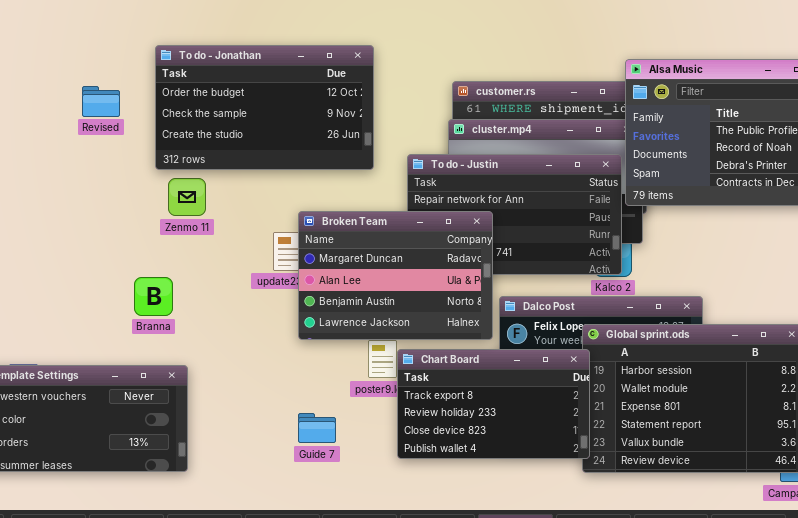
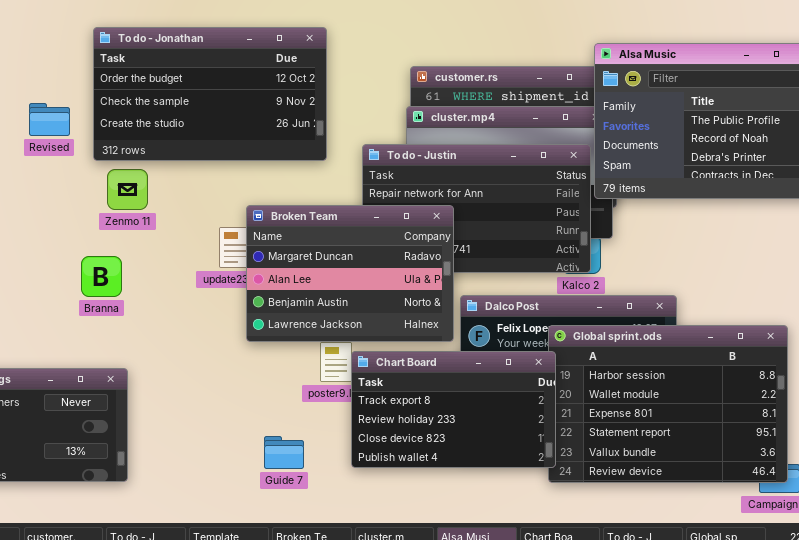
Revised: [82,86,120,117] -> [29,103,70,136], moved
Branna: [134,277,173,316] -> [81,256,122,297], moved
Guide 7: [298,413,336,443] -> [264,436,304,469], moved

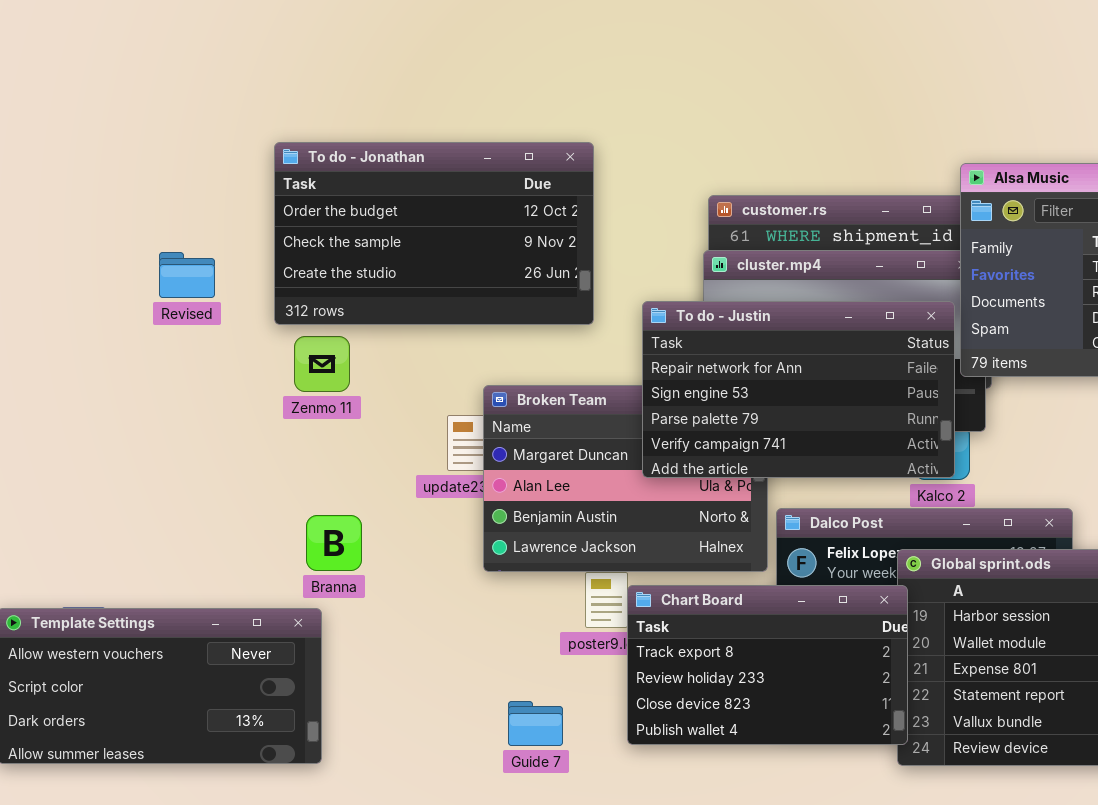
Revised: [29,103,70,136] -> [159,252,215,298], moved
To do - Justin: [362,144,591,273] -> [642,301,955,478], raised
Branna: [81,256,122,297] -> [306,515,362,571], moved

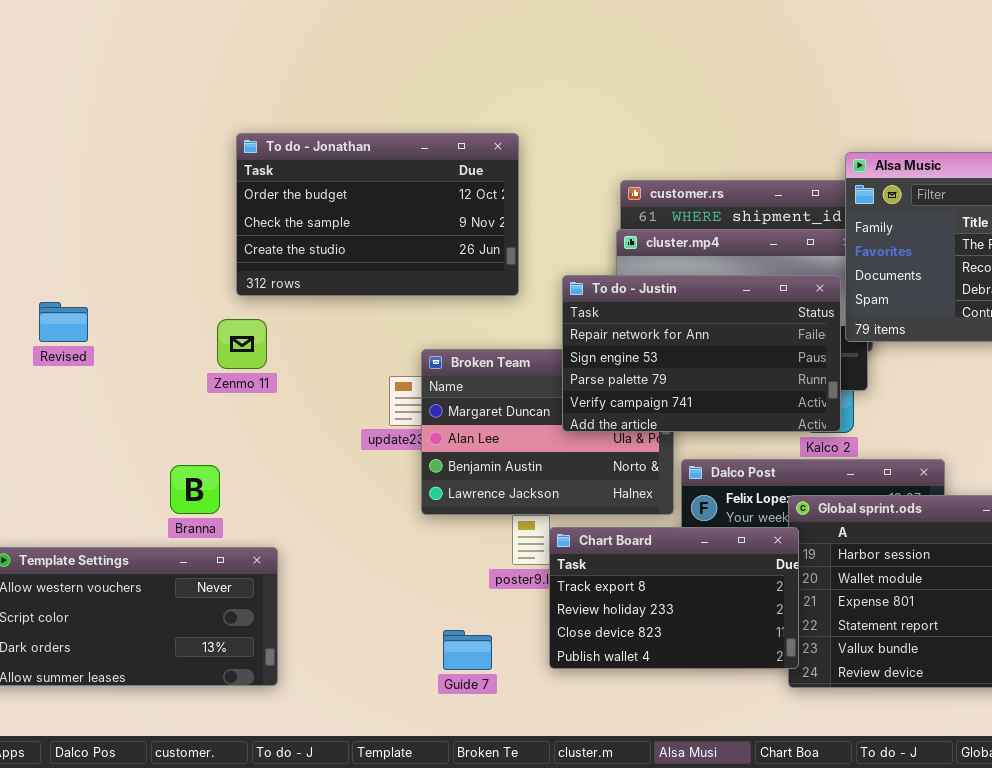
Revised: [159,252,215,298] -> [39,302,88,342], moved
Zenmo 11: [294,336,350,392] -> [217,319,267,369], moved
Branna: [306,515,362,571] -> [170,465,220,514], moved

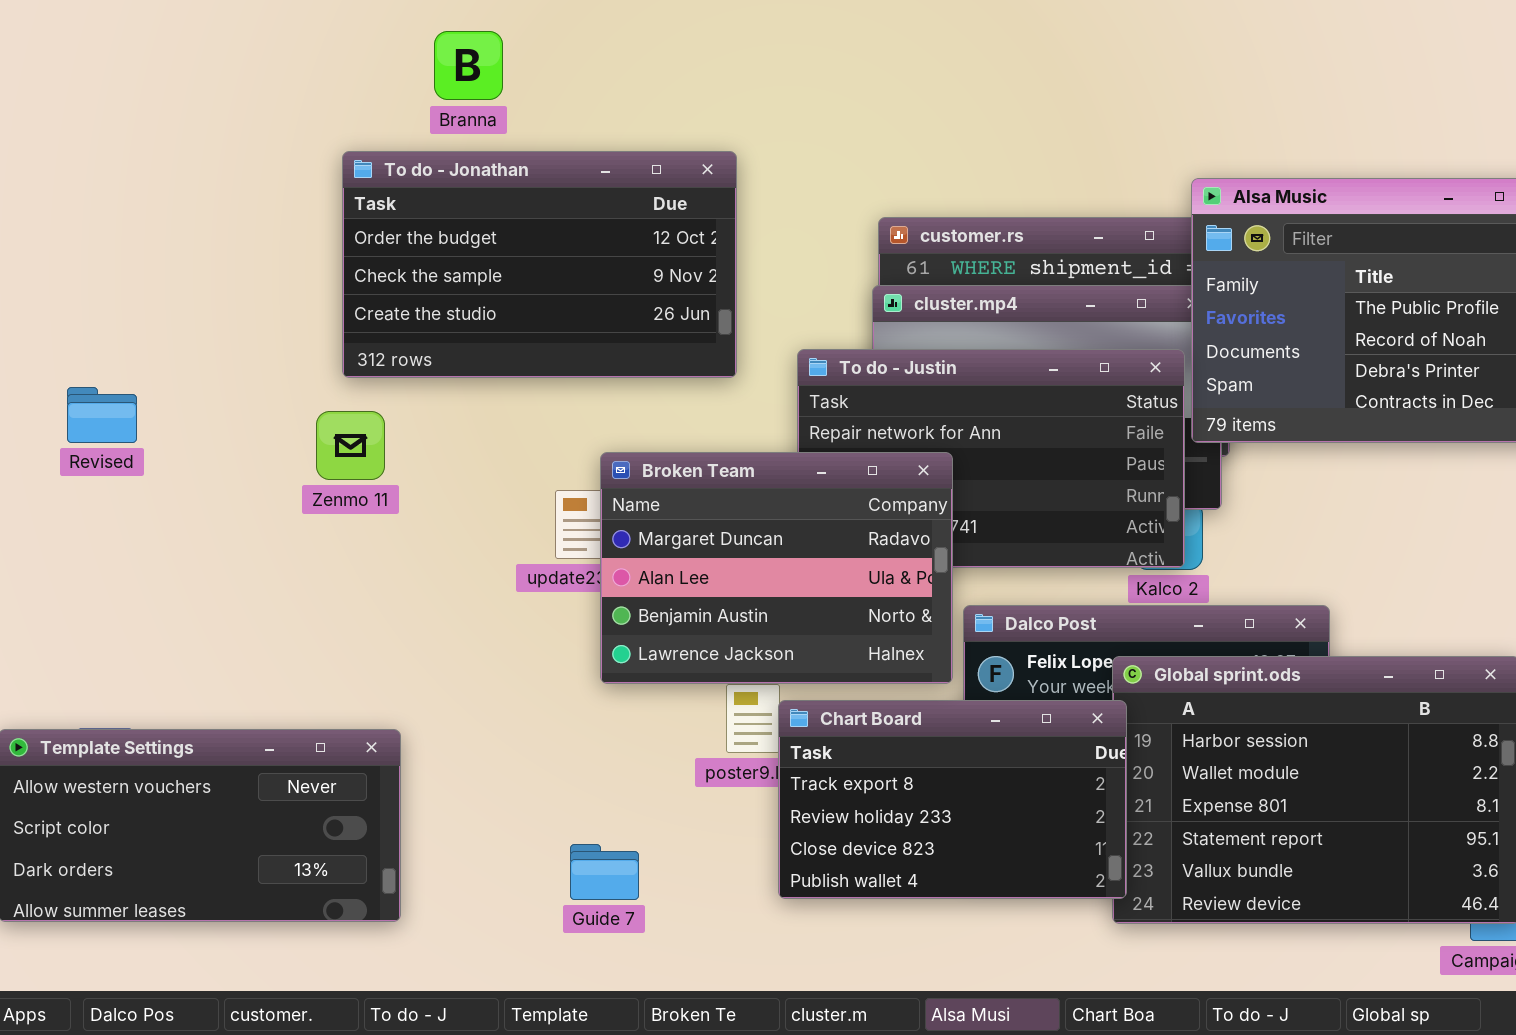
Broken Team: [421,349,674,515] -> [600,452,953,684], raised
Branna: [170,465,220,514] -> [434,31,503,100], moved
Guide 7: [443,630,492,670] -> [570,844,639,900], moved

